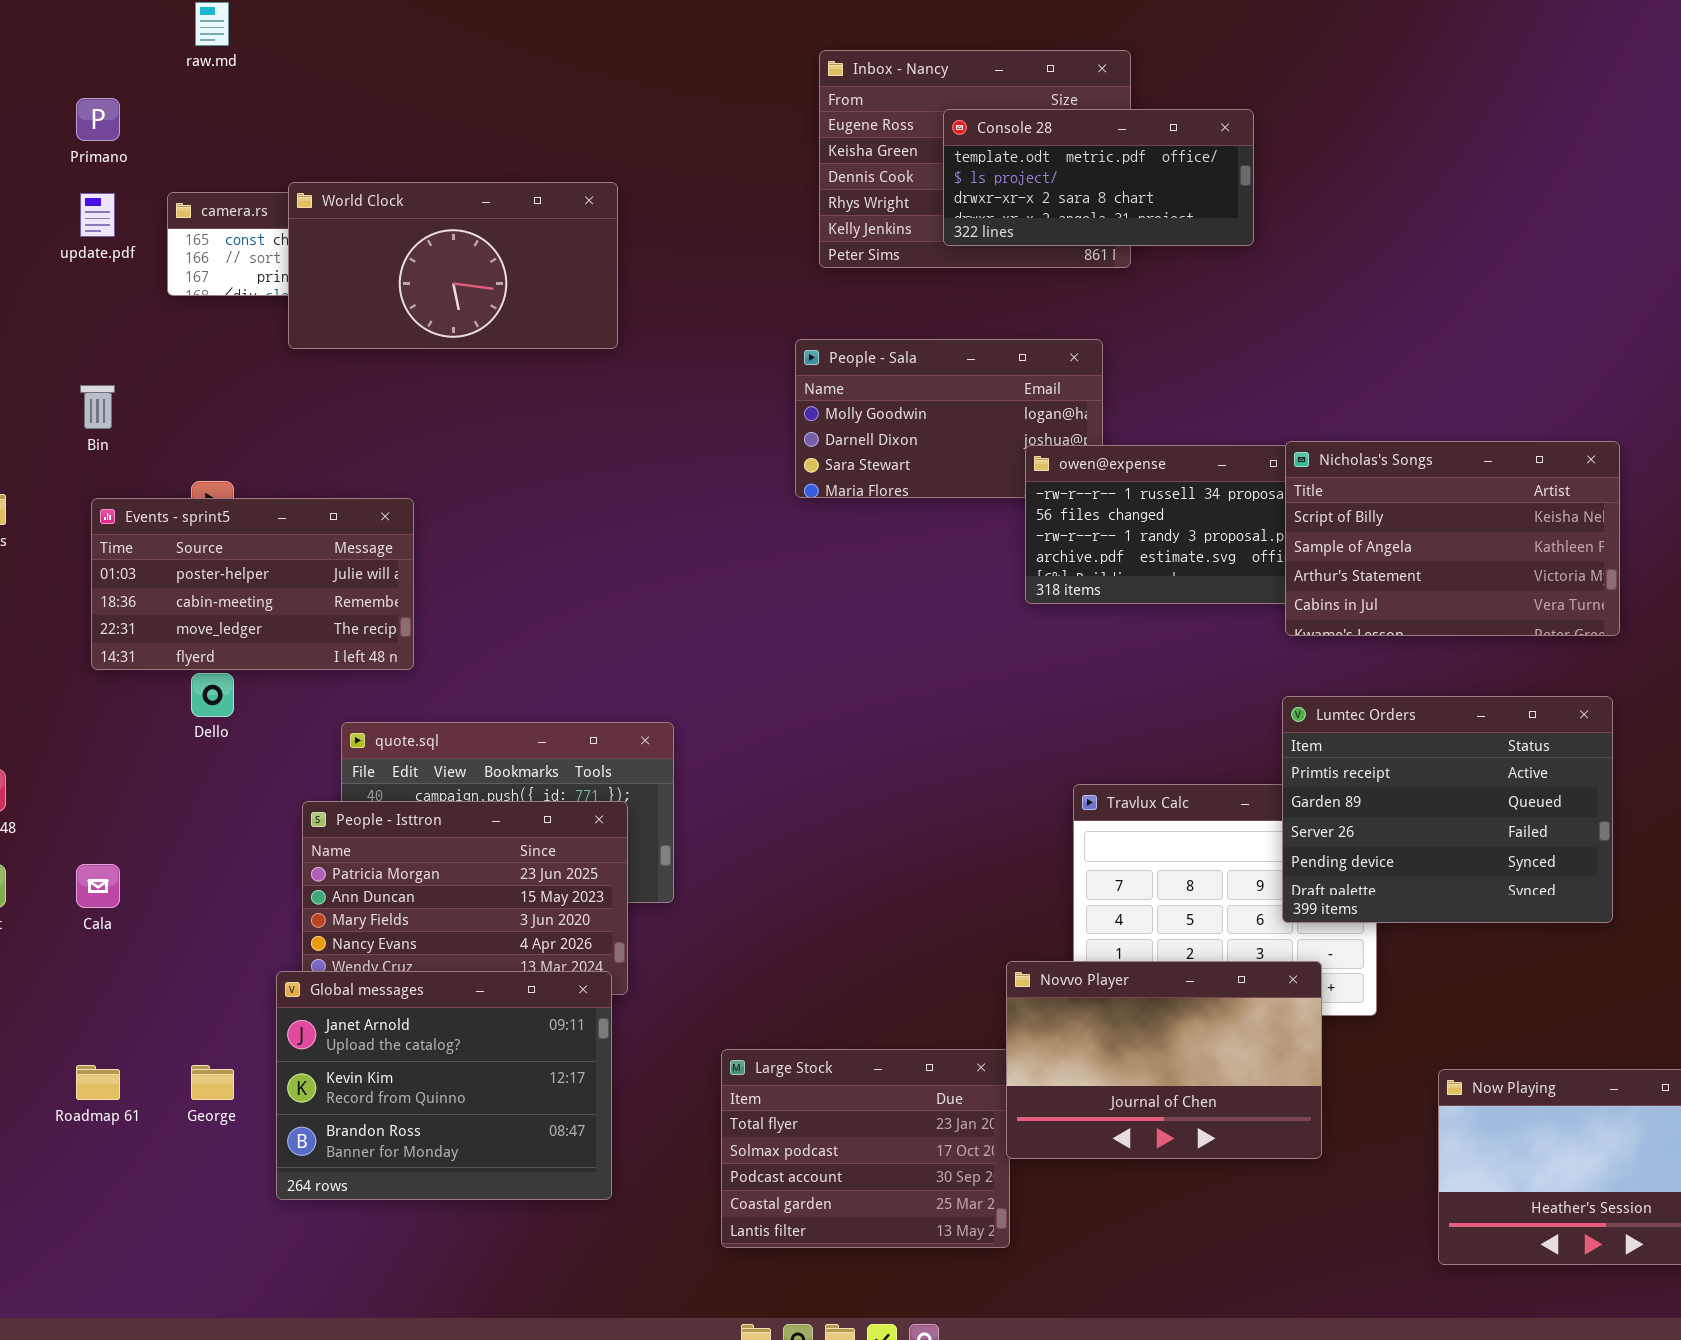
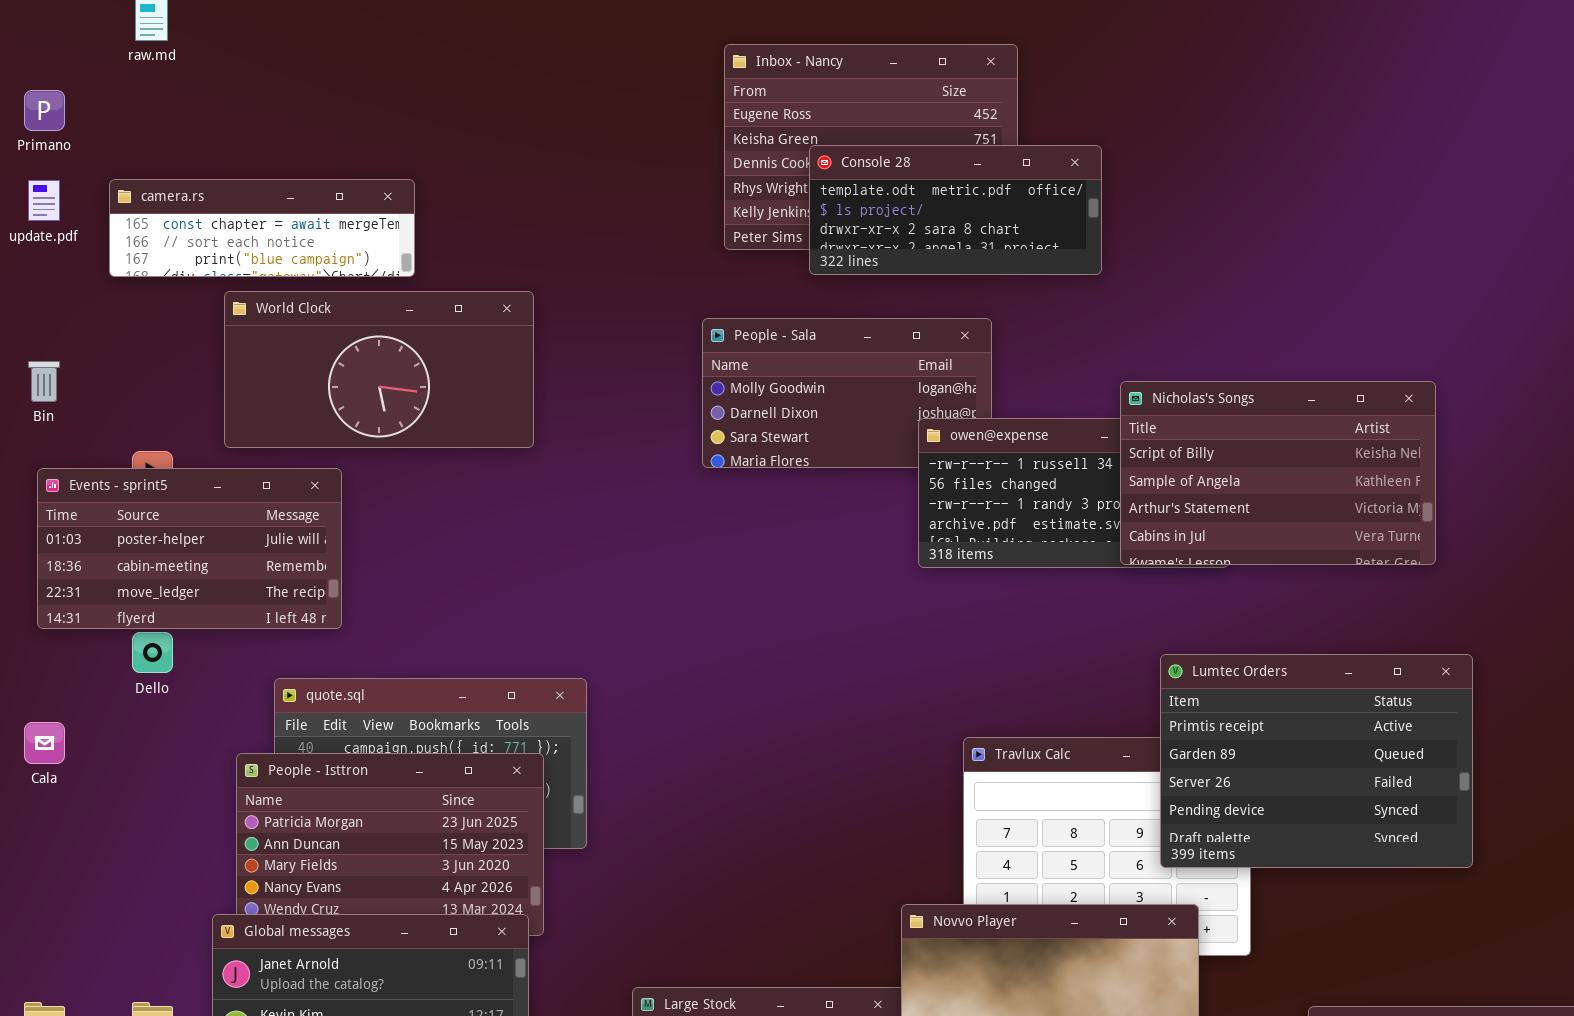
Console 28: [943,109,1254,246] -> [809,145,1102,275], moved
World Clock: [288,182,618,349] -> [224,291,534,448], moved
Nicholas's Songs: [1285,441,1620,636] -> [1120,381,1436,565], moved
Cala: [76,864,120,908] -> [24,722,65,764], moved

